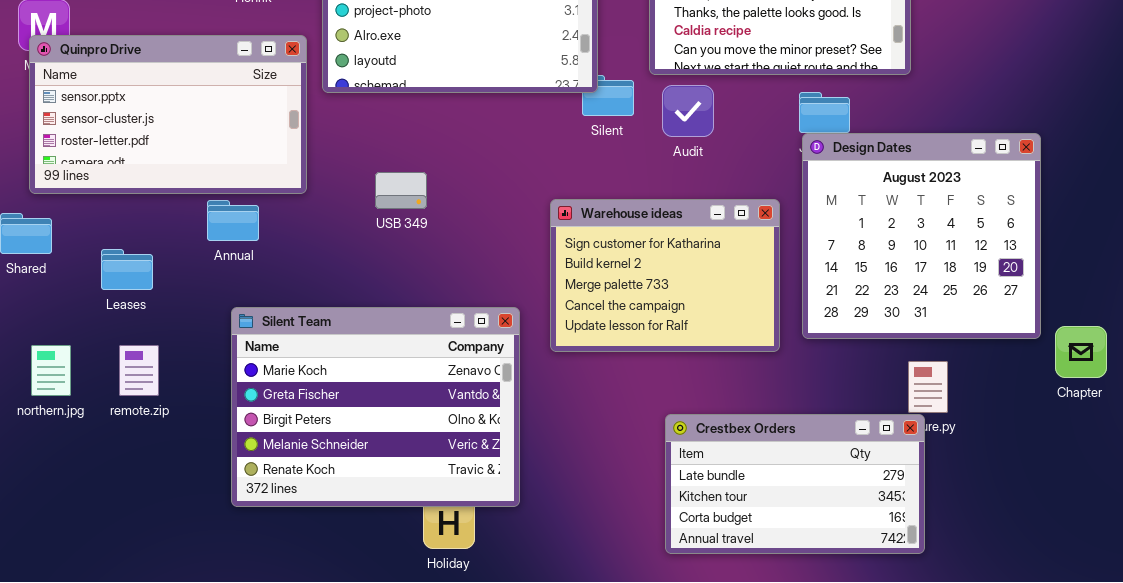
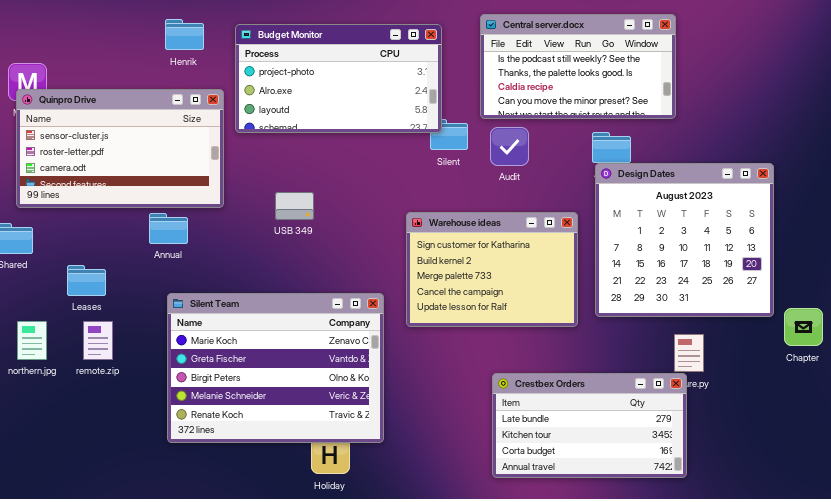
Quinpro Drive: [29,35,307,194] -> [16,89,224,208], scrolled down 1 row
Leases: [101,249,153,290] -> [67,265,106,296], moved

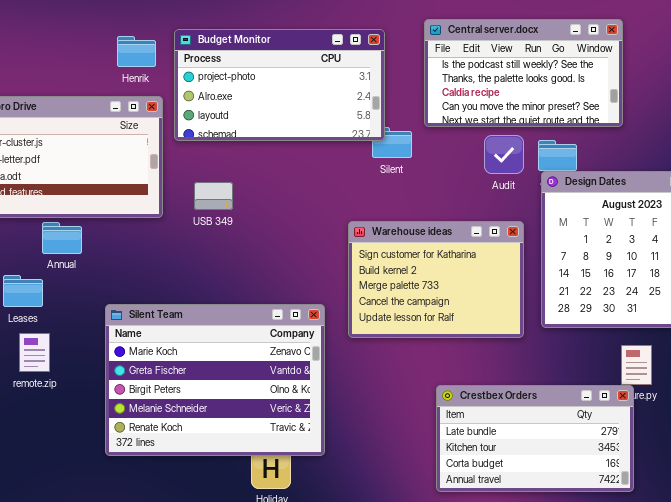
Henrik: [165,19,204,50] -> [117,36,156,67], moved
Audit: [490,127,529,166] -> [484,135,524,174], moved
USB 349: [275,192,314,220] -> [194,182,233,210], moved
Annual: [149,213,188,244] -> [42,222,82,254], moved

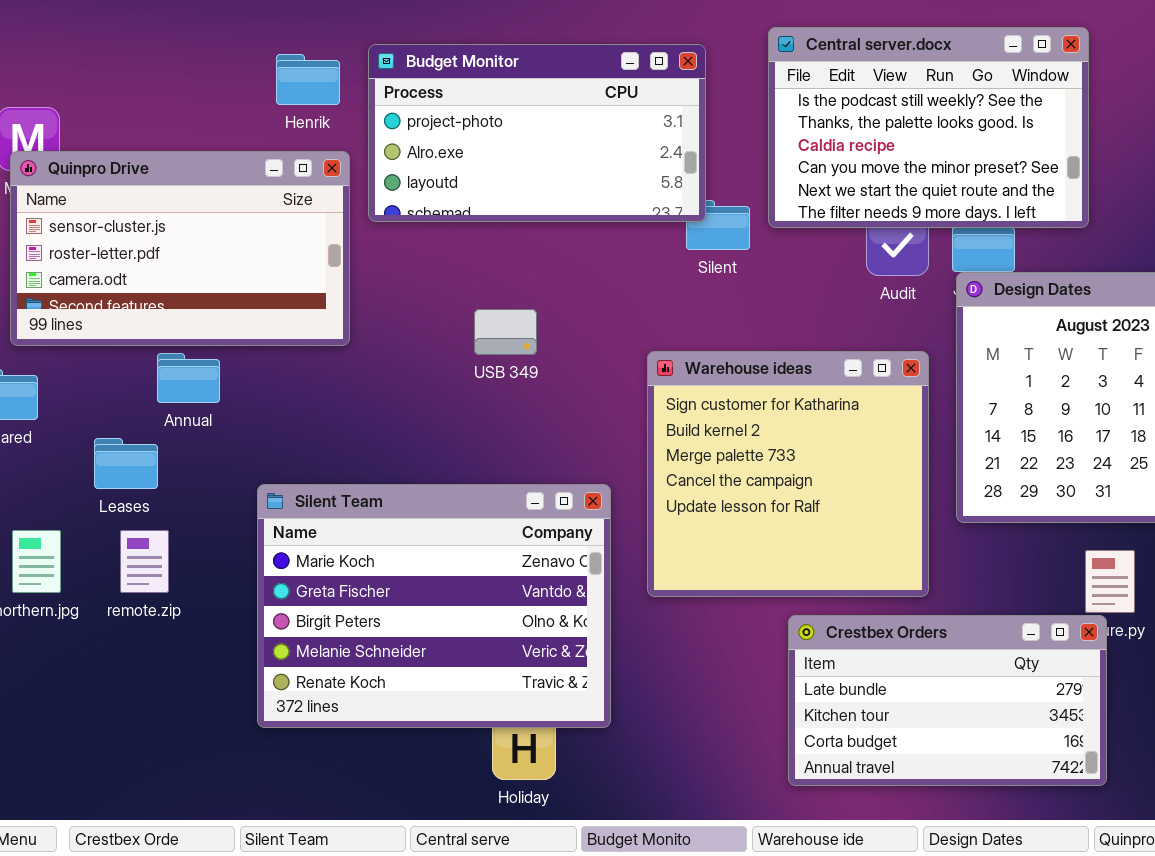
Central server.docx: [424,19,623,127] -> [768,27,1089,228], resized
USB 349: [194,182,233,210] -> [474,309,537,355], moved
Warehouse ideas: [348,221,524,338] -> [647,351,929,597], resized

